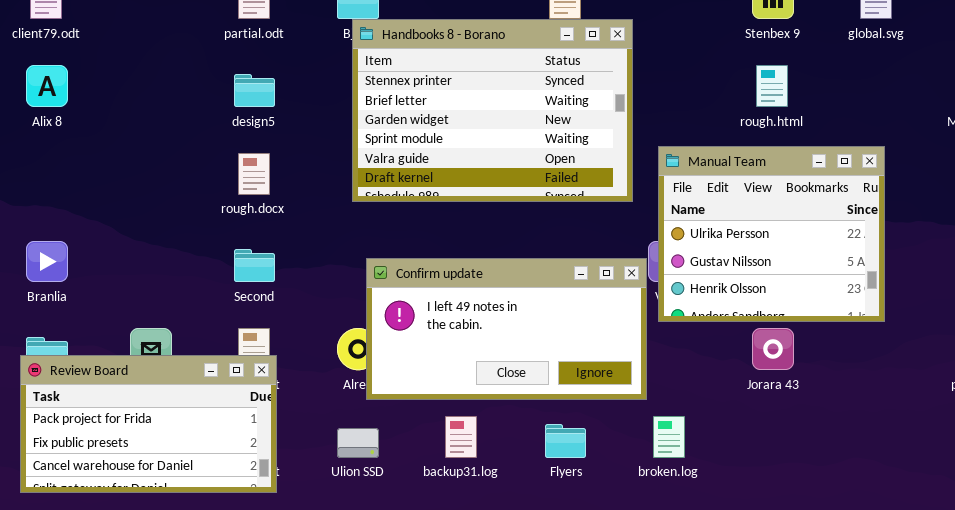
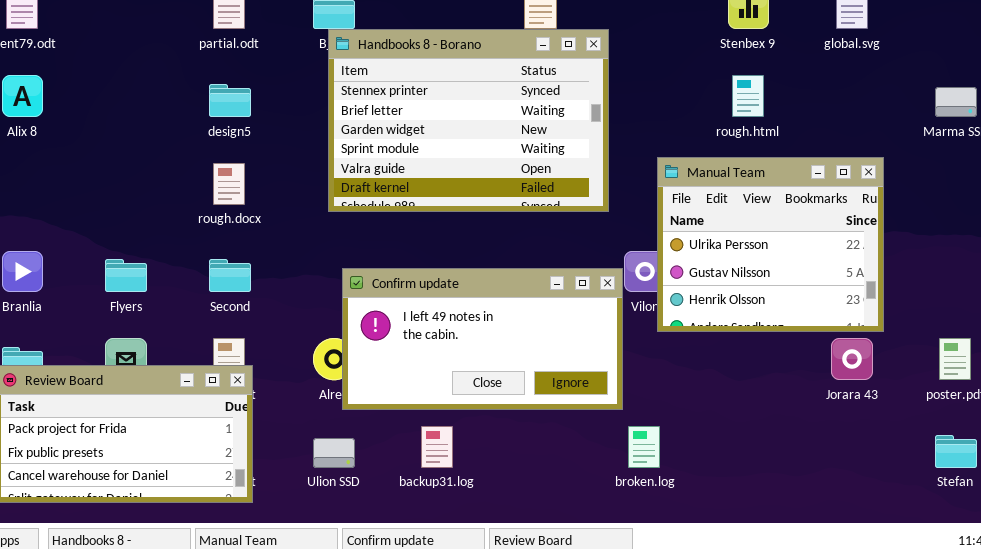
Manual Team: [658,146,885,322] -> [657,157,884,332], moved
Jorara 43: [752,328,794,370] -> [831,338,873,380], moved
Flyers: [545,424,586,458] -> [105,259,147,292], moved

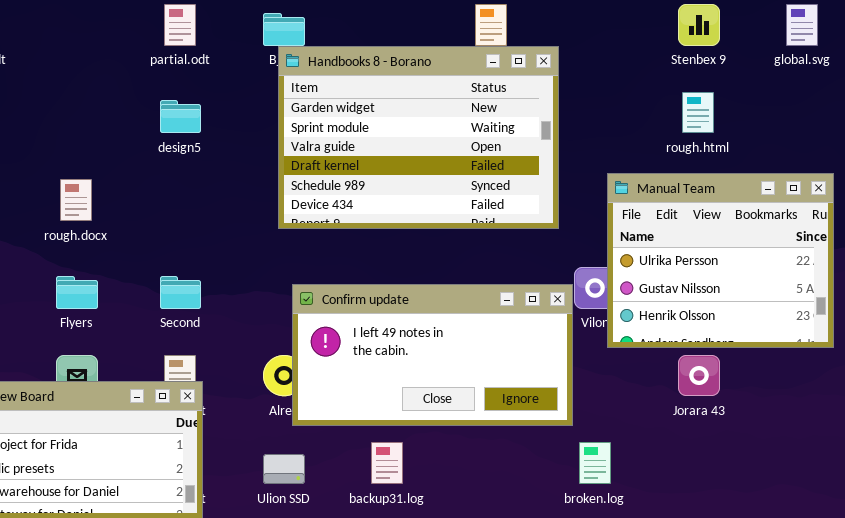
Handbooks 8 - Borano: [328,29,609,212] -> [278,46,559,229], scrolled down 2 rows
rough.docx: [213,163,245,205] -> [60,179,92,221], moved
Jorara 43: [831,338,873,380] -> [678,355,720,396], moved

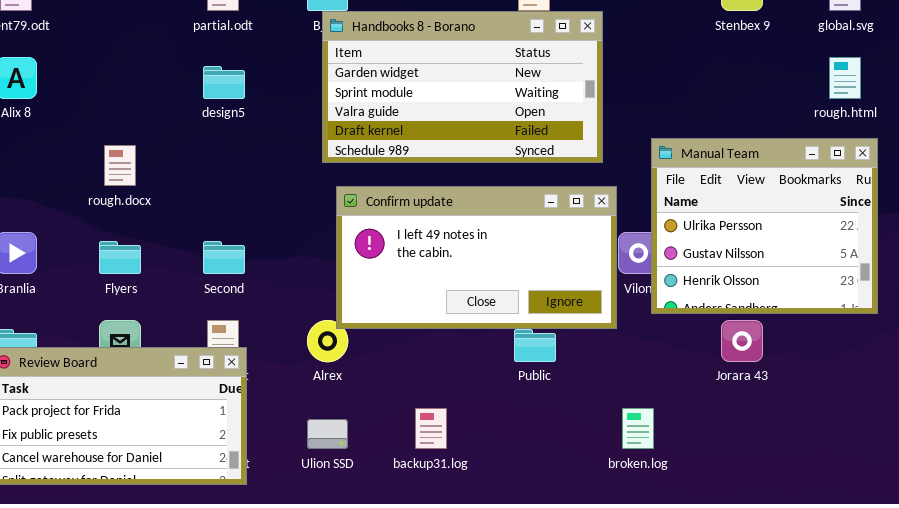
Handbooks 8 - Borano: [278,46,559,229] -> [322,11,603,163], resized
rough.html: [682,92,714,133] -> [829,57,861,99], moved
Confirm update: [292,284,573,426] -> [336,186,617,329], moved

